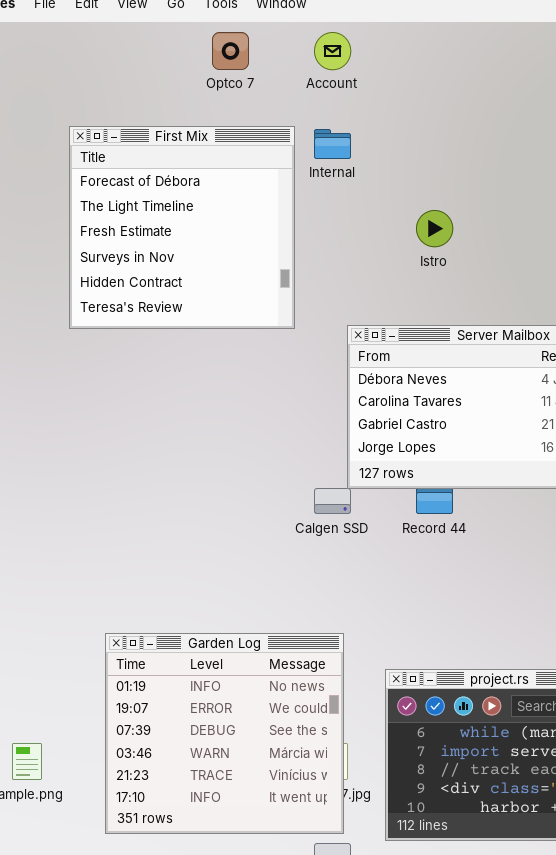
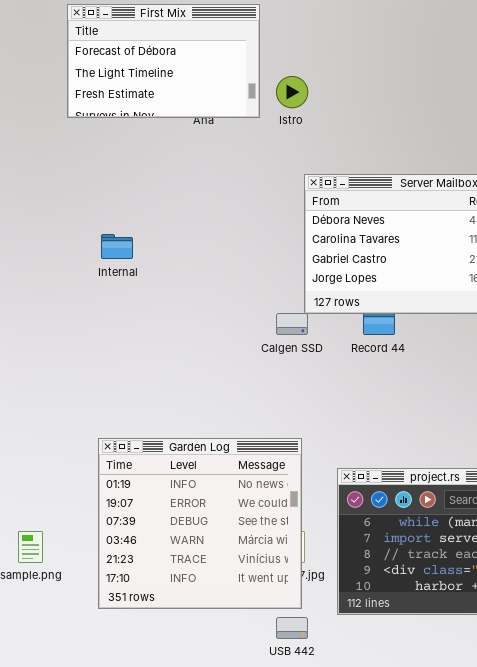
First Mix: [69,126,295,329] -> [67,4,260,118], resized
Internal: [314,129,351,159] -> [101,234,133,259], moved
Istro: [416,210,453,247] -> [276,76,308,108], moved

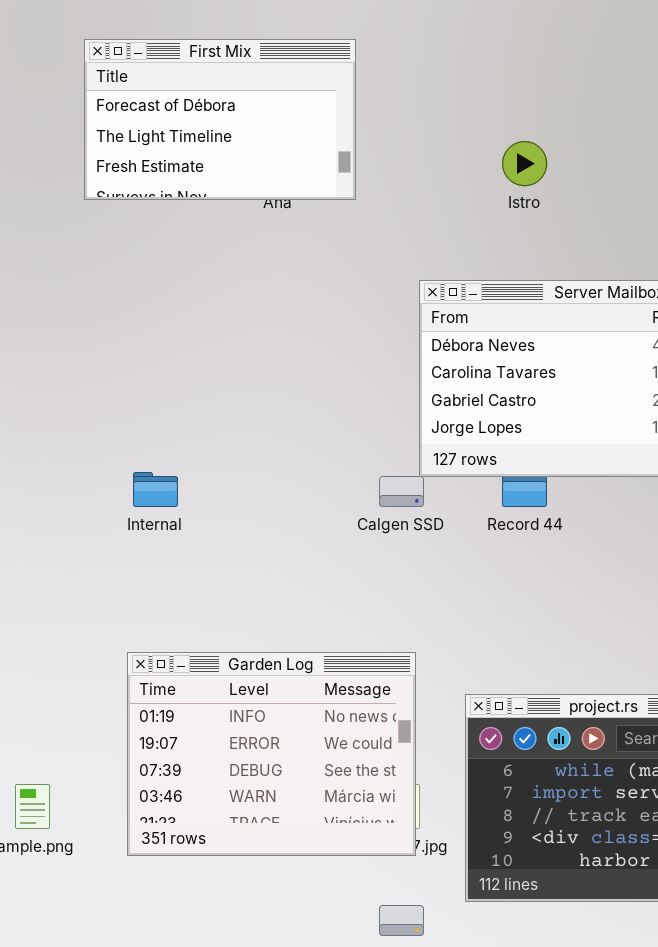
Istro: [276,76,308,108] -> [502,141,547,186], moved
Internal: [101,234,133,259] -> [133,472,178,507], moved
Garden Log: [98,438,302,609] -> [127,652,416,856], resized

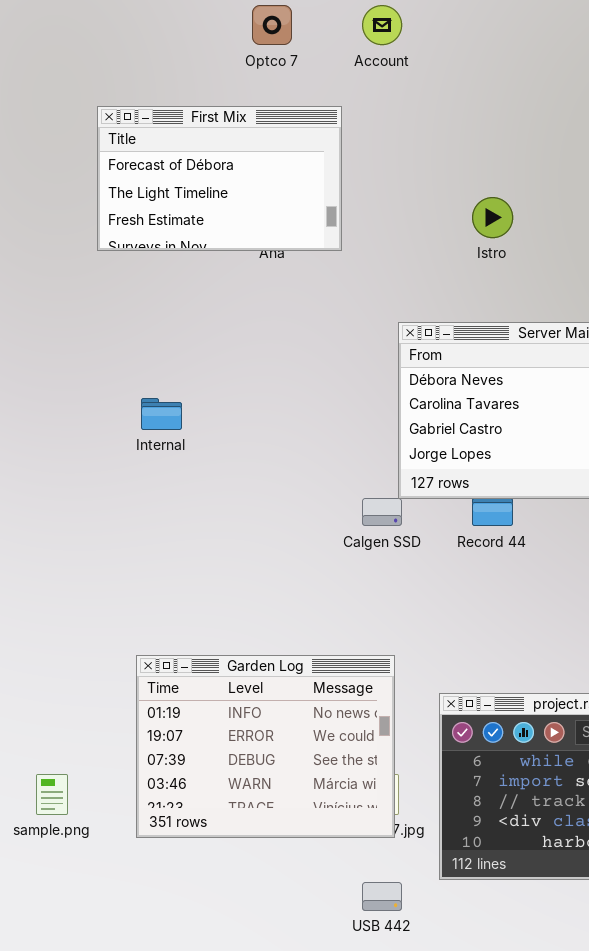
Internal: [133,472,178,507] -> [141,398,182,430], moved

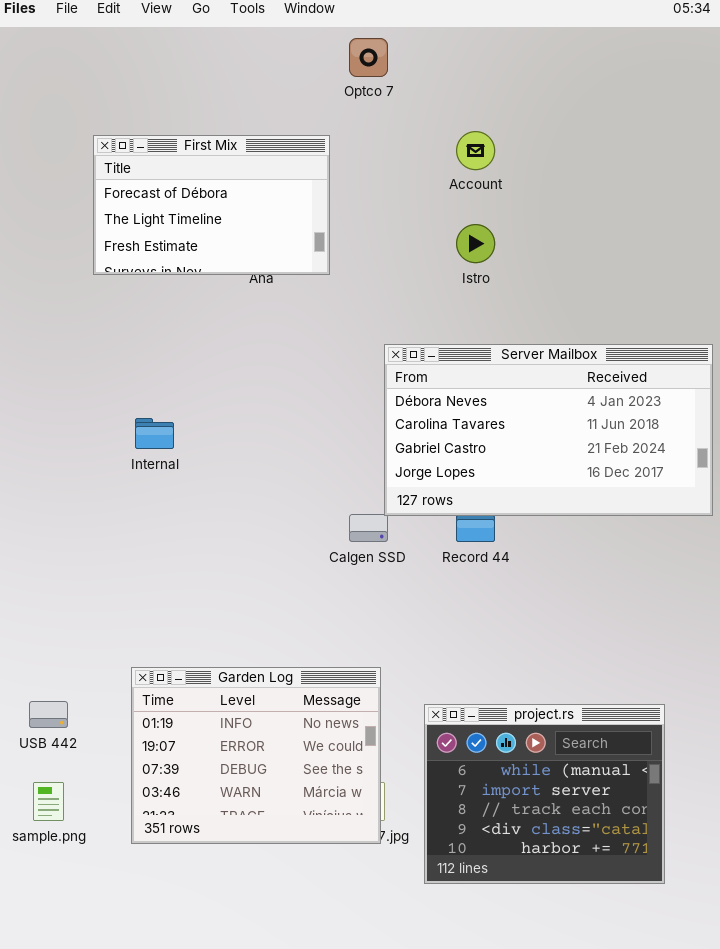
Optco 7: [252,5,292,45] -> [349,38,388,77], moved
Account: [362,5,402,45] -> [456,131,495,170], moved
USB 442: [362,882,402,911] -> [29,701,68,728], moved

